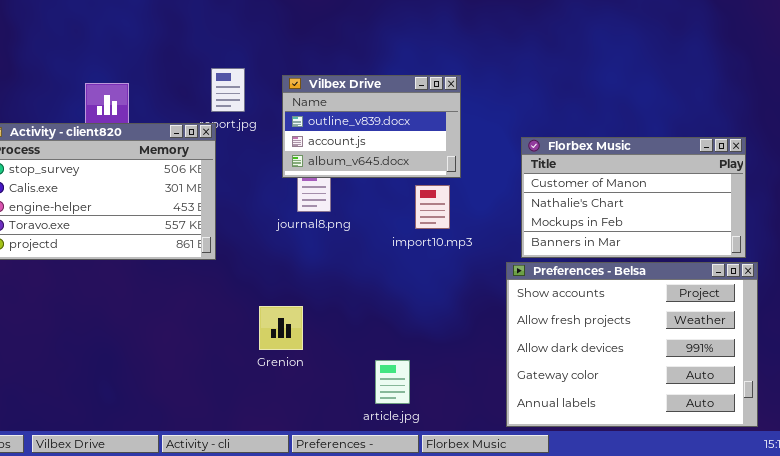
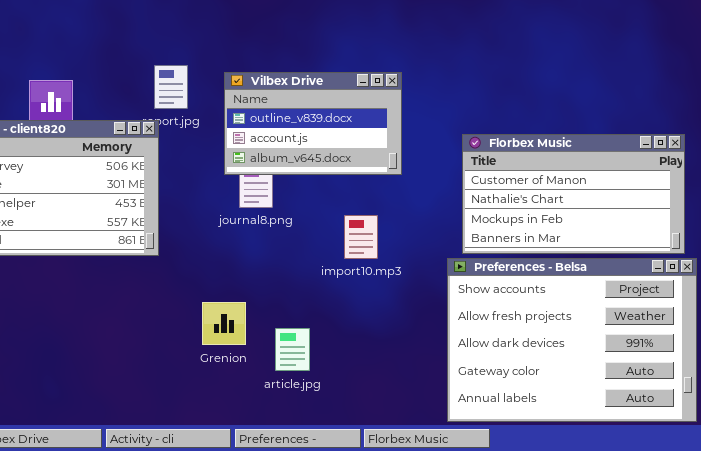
import10.mp3: [415,185,450,229] -> [344,215,378,259], moved
article.jpg: [375,360,410,404] -> [275,328,310,371], moved

